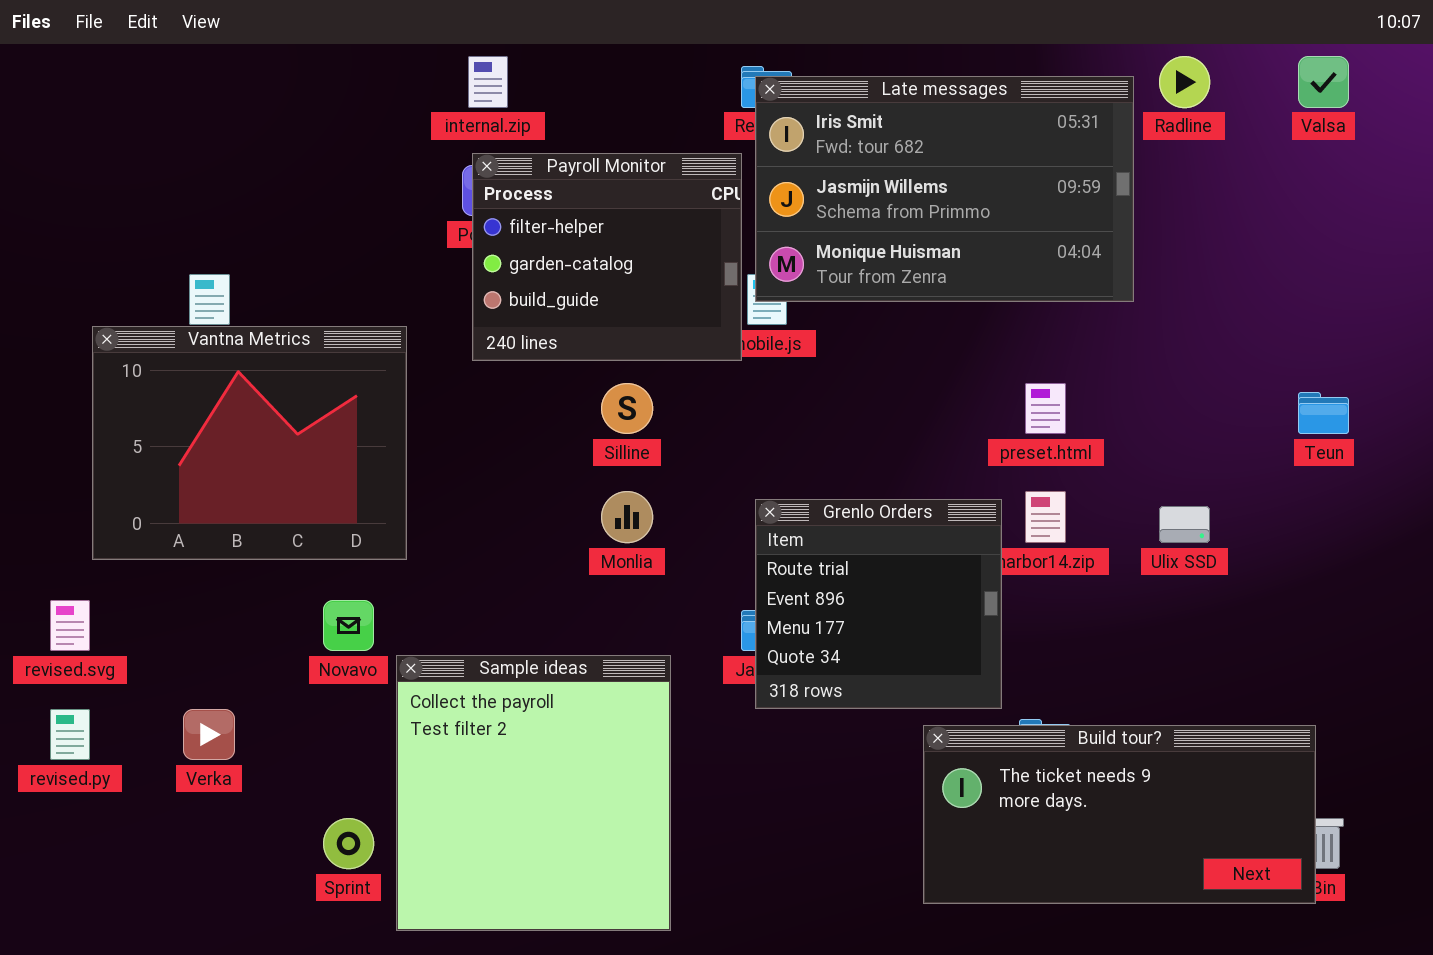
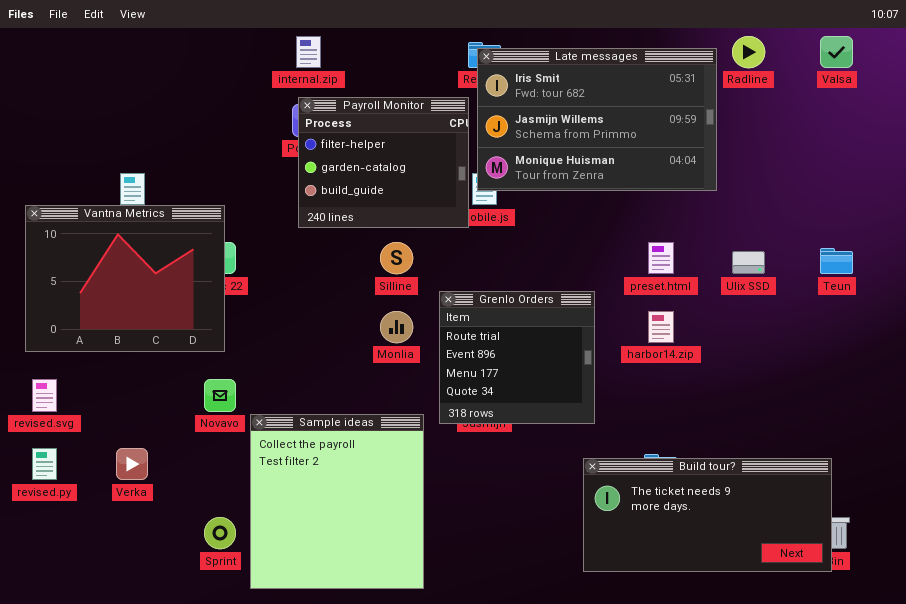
Vantna Metrics: [92,326,407,560] -> [25,205,225,352], moved
Grenlo Orders: [755,499,1002,709] -> [439,291,595,424], moved
Ulix SSD: [1159,506,1210,543] -> [732,251,765,274], moved

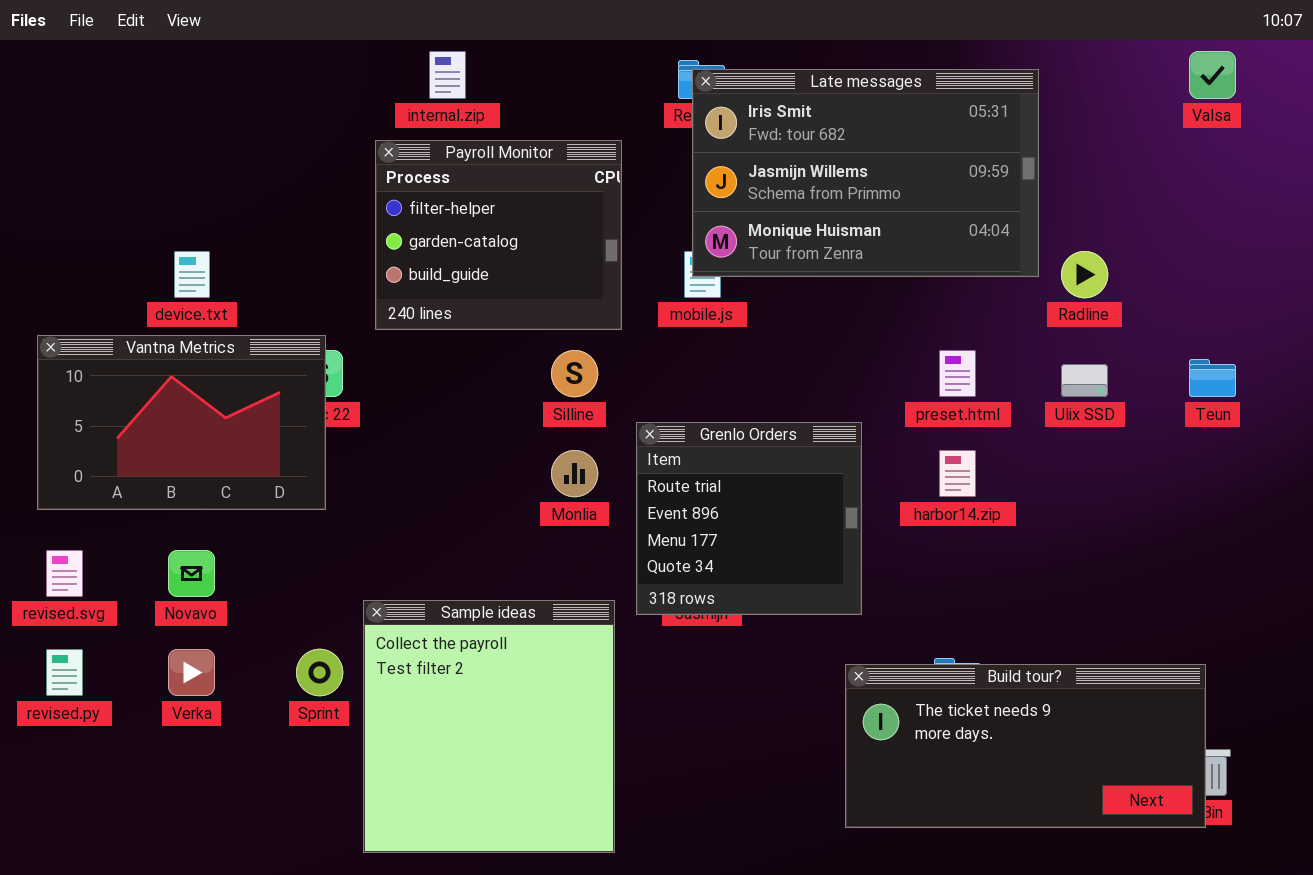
Radline: [732,36,765,68] -> [1061,251,1108,298], moved
Payroll Monitor: [298,97,469,228] -> [375,140,622,330], moved
Vantna Metrics: [25,205,225,352] -> [37,335,326,510], resized
Novavo: [204,379,236,412] -> [168,550,215,597], moved
Sprint: [204,517,236,549] -> [296,649,343,696], moved

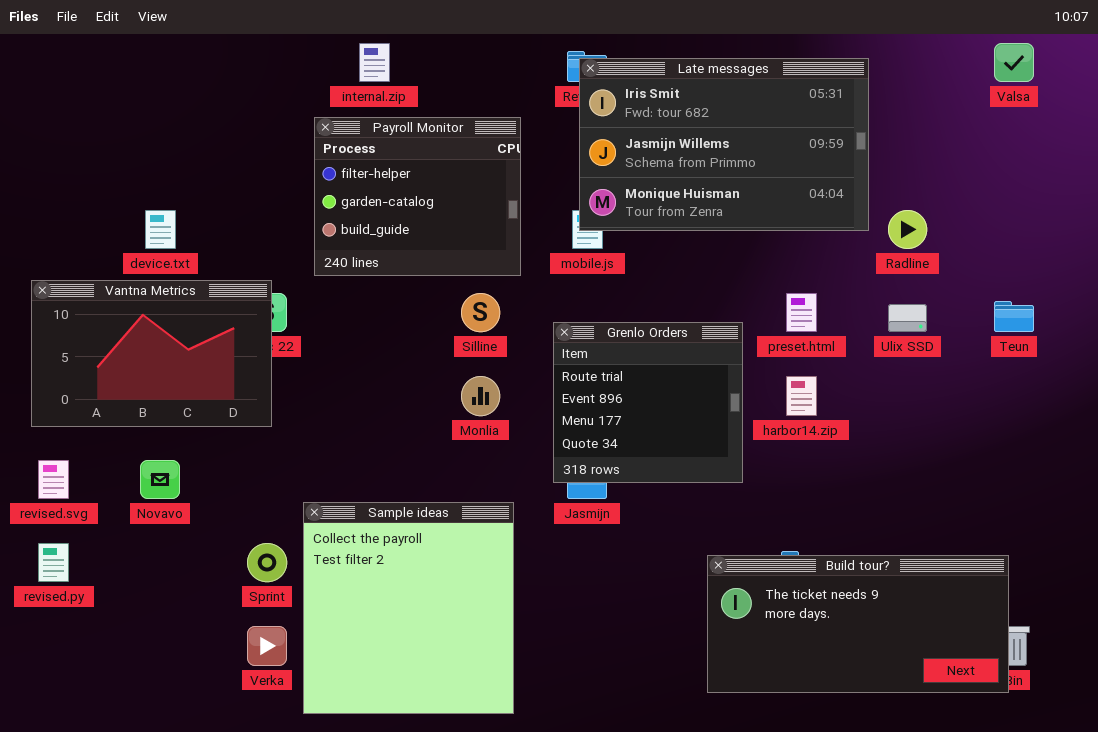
Grenlo Orders: [636,422,862,615] -> [553,322,743,483], moved
Verka: [168,649,215,696] -> [247,626,287,666], moved

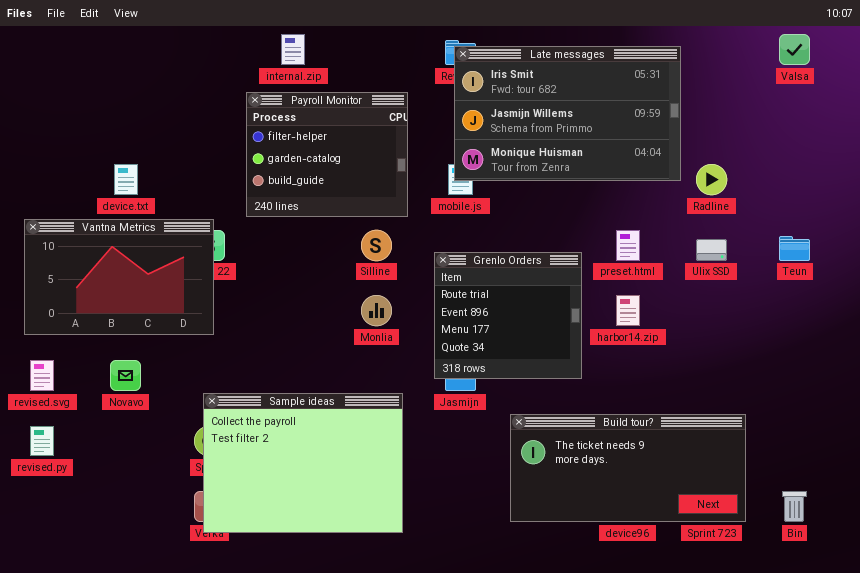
Sample ideas: [303,502,514,714] -> [203,393,403,533], resized
Build tour?: [707,555,1009,693] -> [510,414,746,522], moved

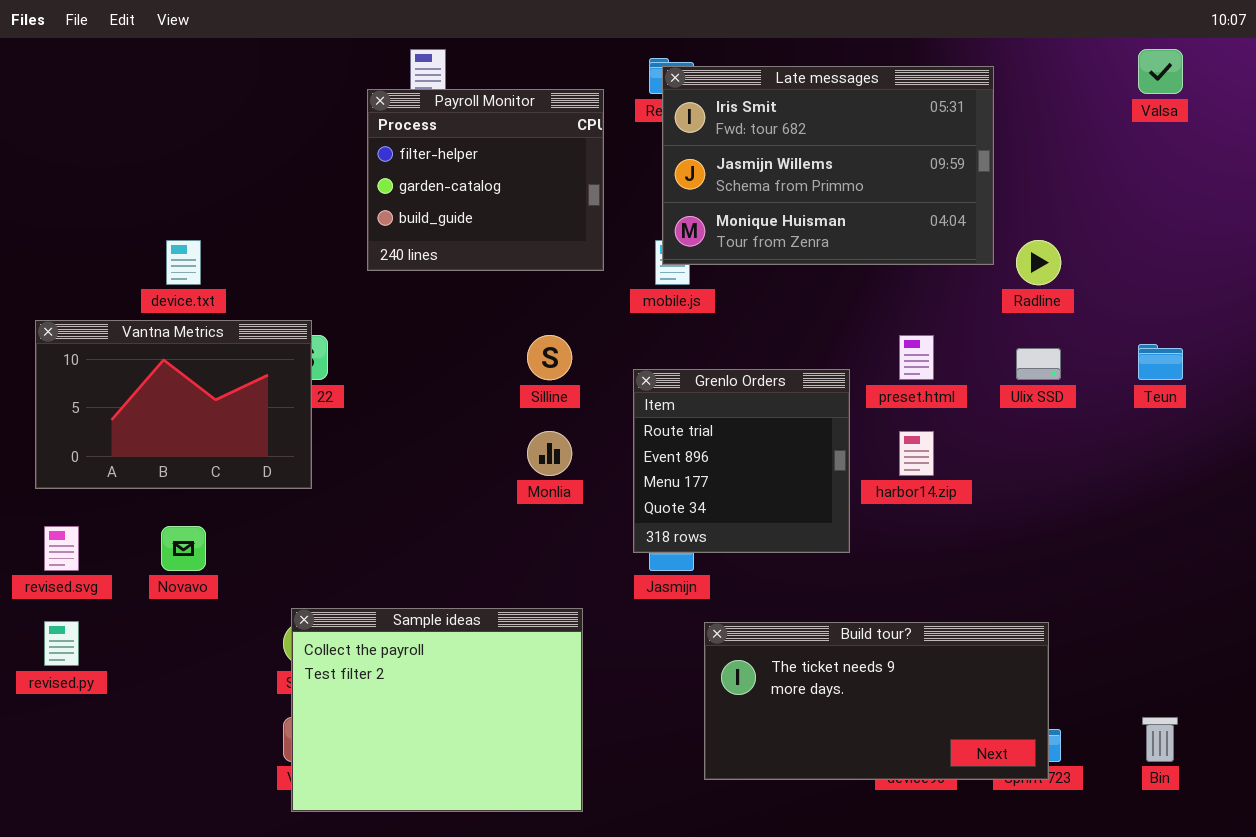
Payroll Monitor: [246,92,408,217] -> [367,89,604,271], moved
Sample ideas: [203,393,403,533] -> [291,608,583,812], moved
Build tour?: [510,414,746,522] -> [704,622,1049,780], moved

